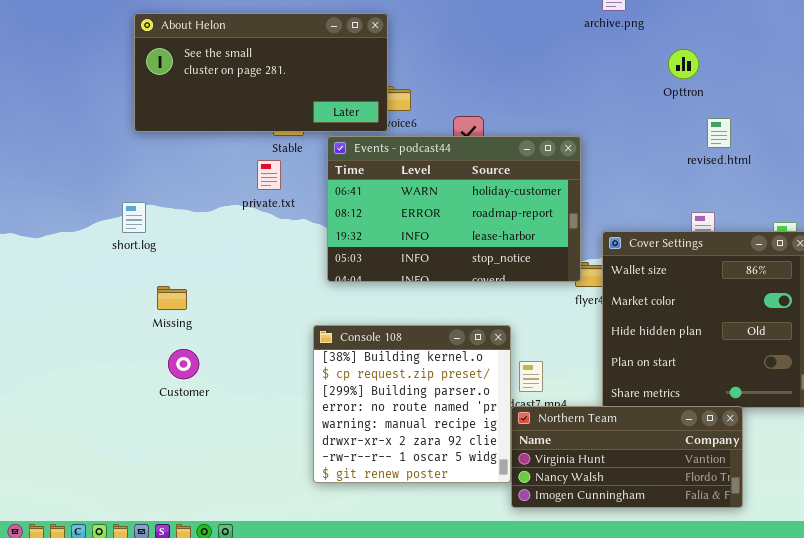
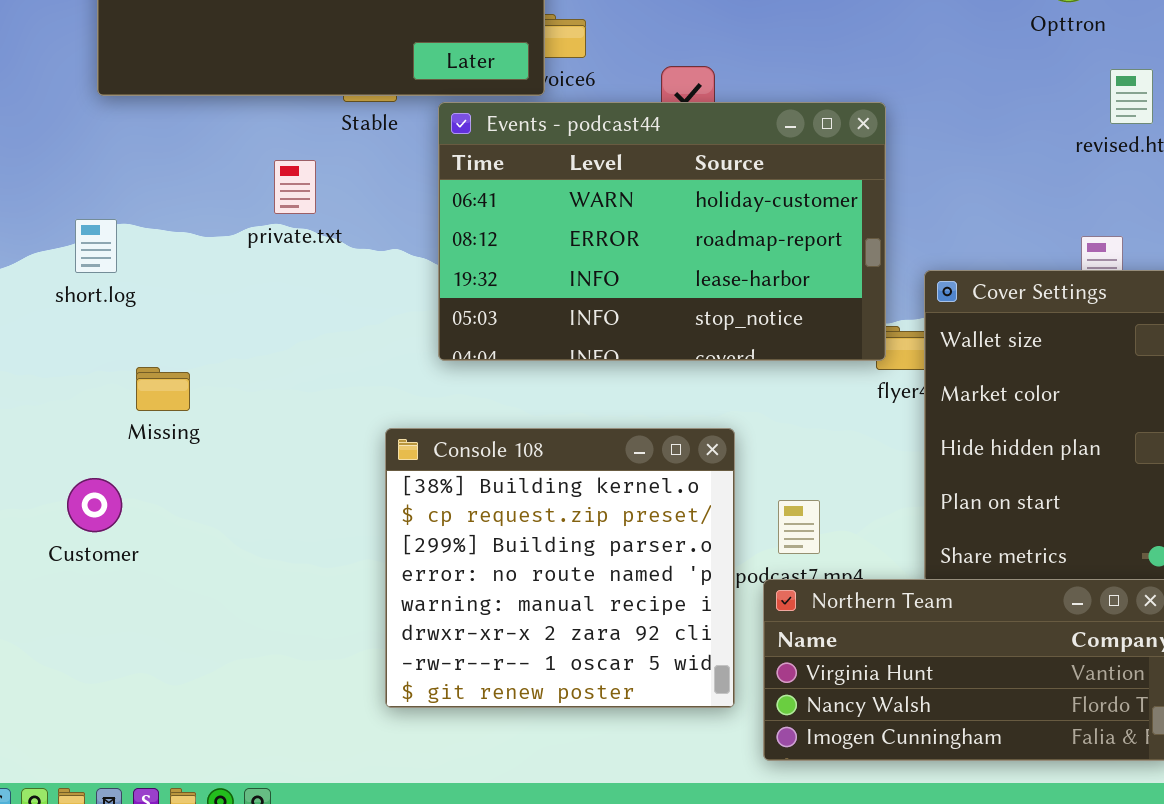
private.txt: [257,160,281,190] -> [274,160,316,214], moved
Console 108: [313,325,511,483] -> [385,428,735,708], moved
Customer: [168,349,199,379] -> [67,478,122,532], moved

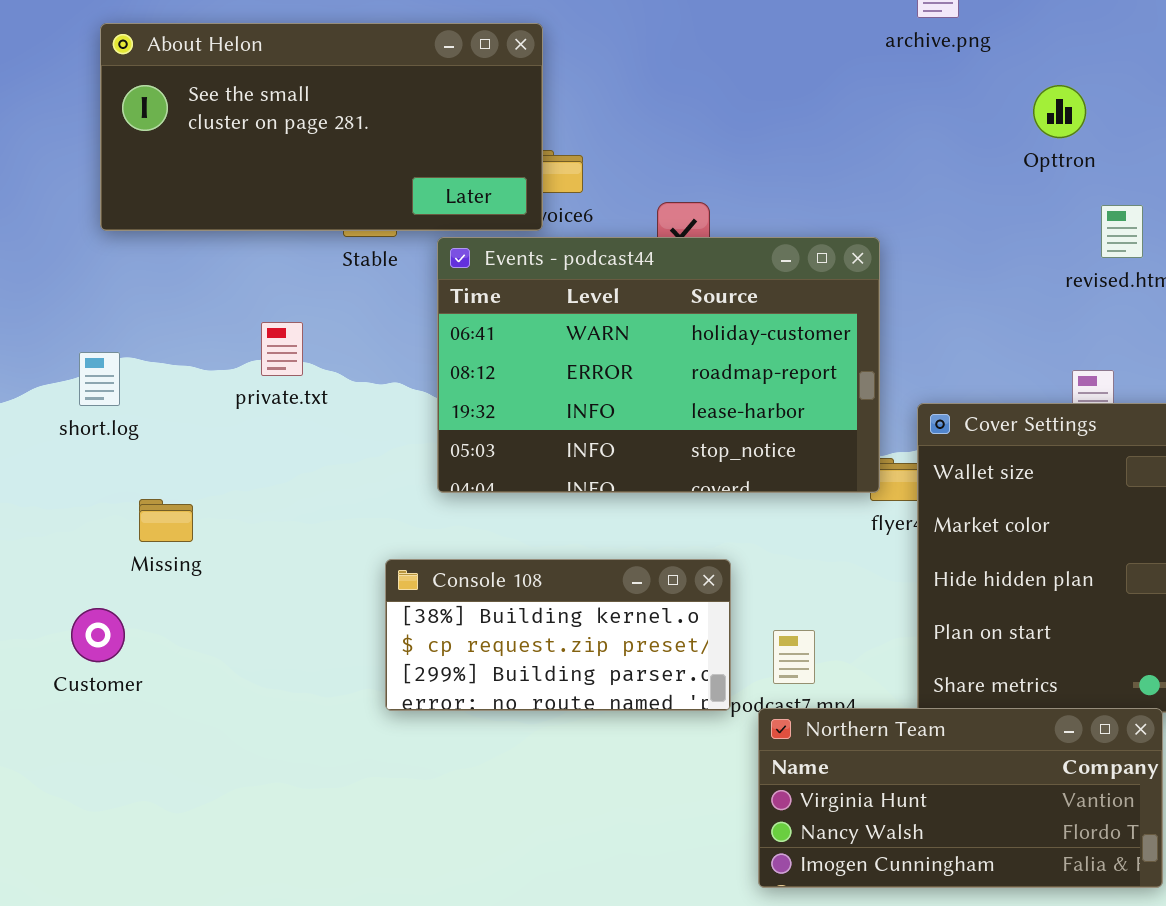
private.txt: [274,160,316,214] -> [261,322,303,376], moved
Console 108: [385,428,735,708] -> [385,559,731,711], resized

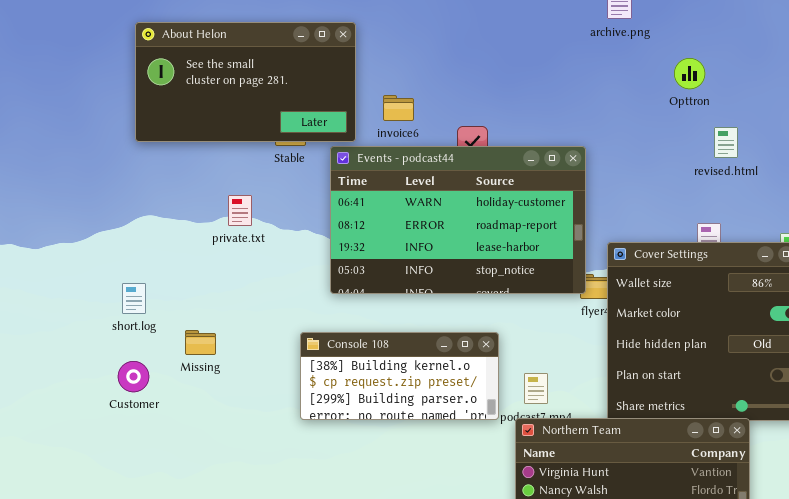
About Helon: [100,23,543,231] -> [135,22,356,142], resized
short.log: [79,352,120,406] -> [122,283,146,314], moved
Missing: [139,499,193,542] -> [185,330,216,355], moved

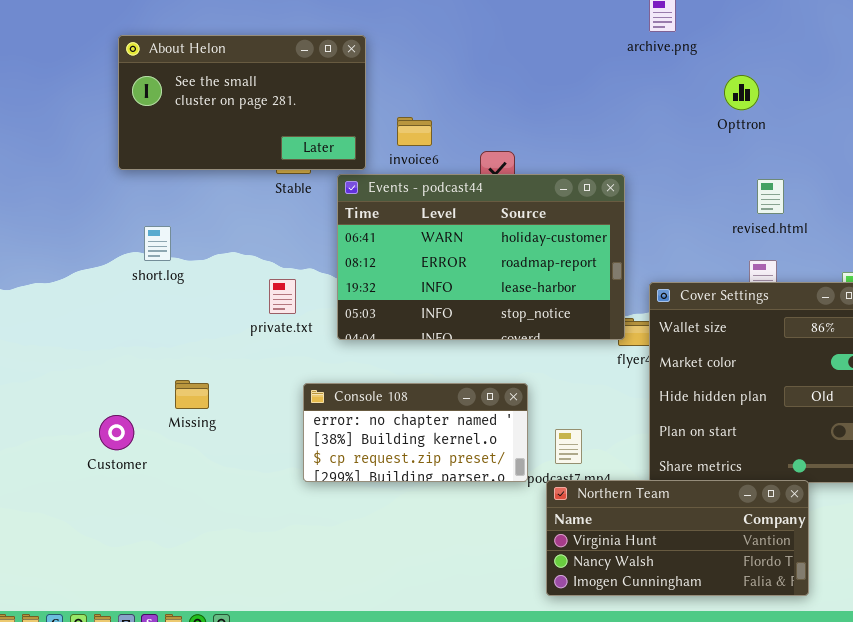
revised.html: [714,127,738,158] -> [757,179,784,214], moved
private.txt: [228,195,252,226] -> [269,279,296,314], moved
short.log: [122,283,146,314] -> [144,226,171,261], moved
Console 108: [300,332,499,420] -> [303,383,528,482], scrolled up 1 row

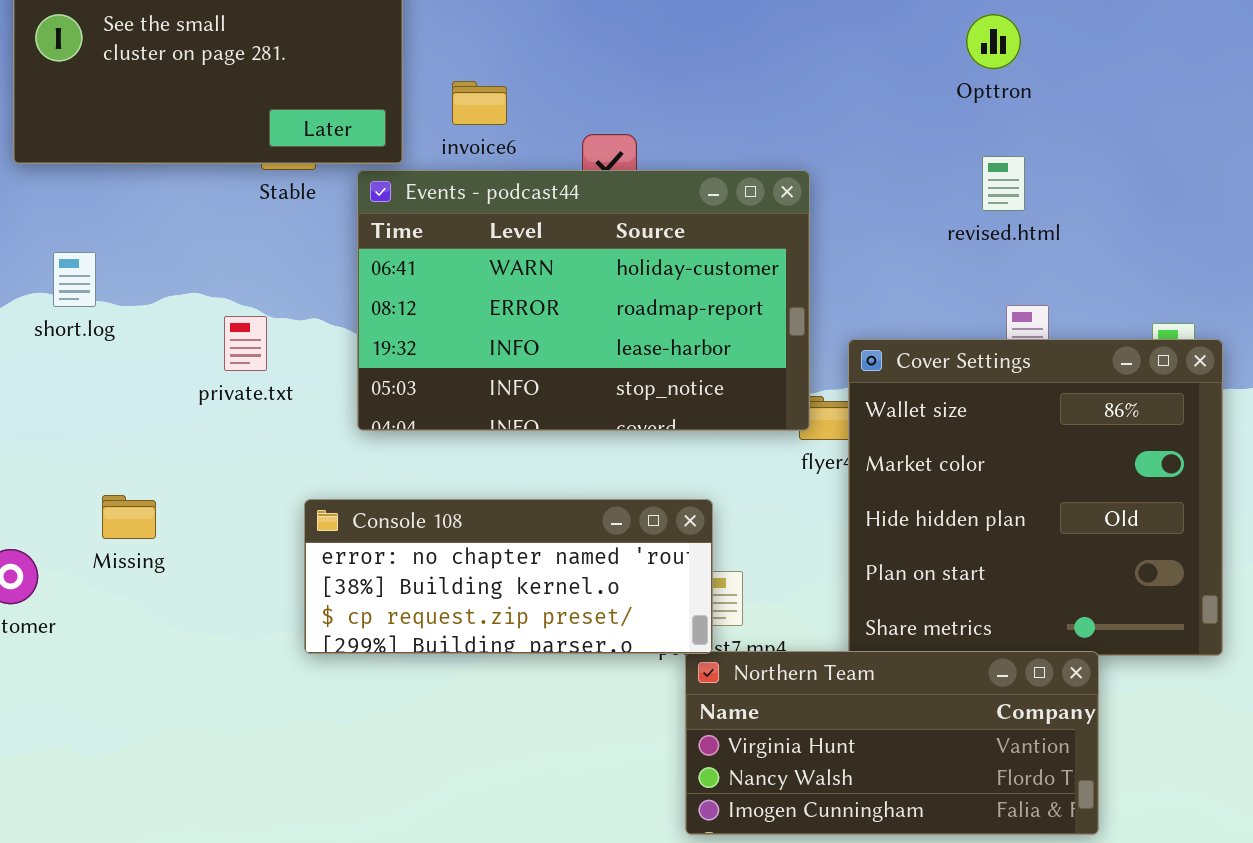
revised.html: [757,179,784,214] -> [982,156,1025,211], moved
private.txt: [269,279,296,314] -> [224,316,267,371], moved
Console 108: [303,383,528,482] -> [304,499,713,654], resized

